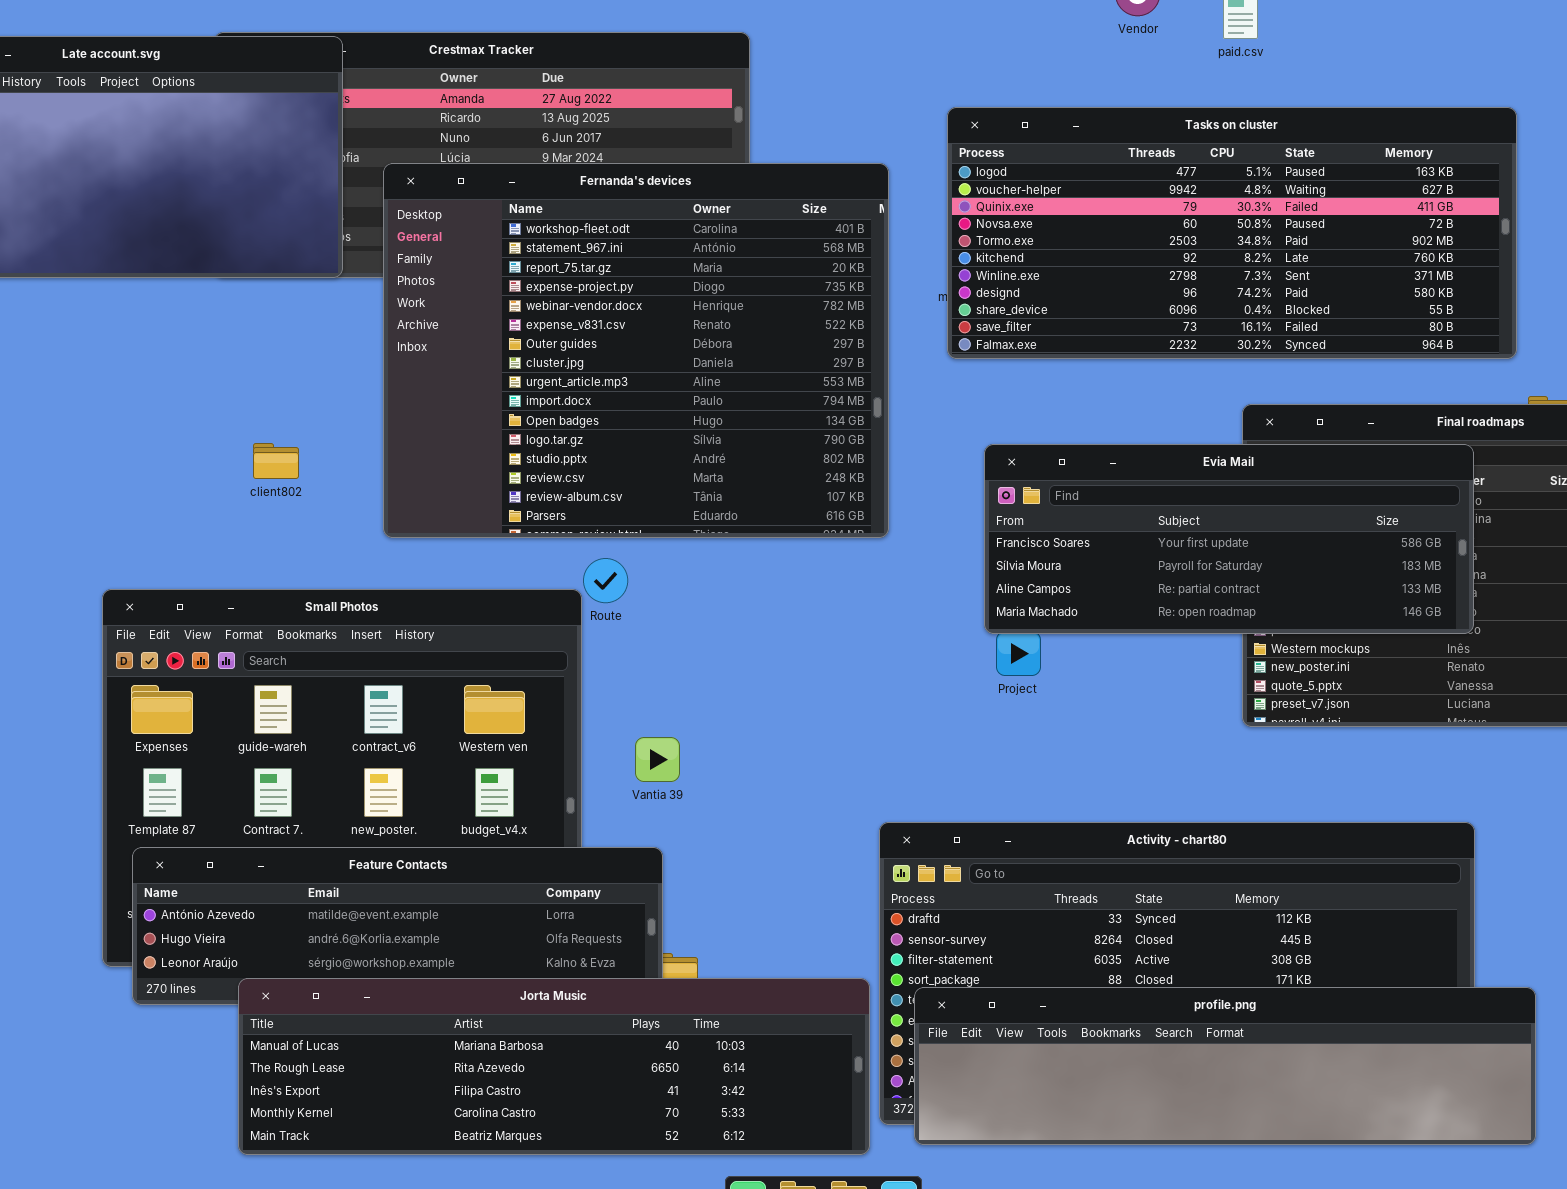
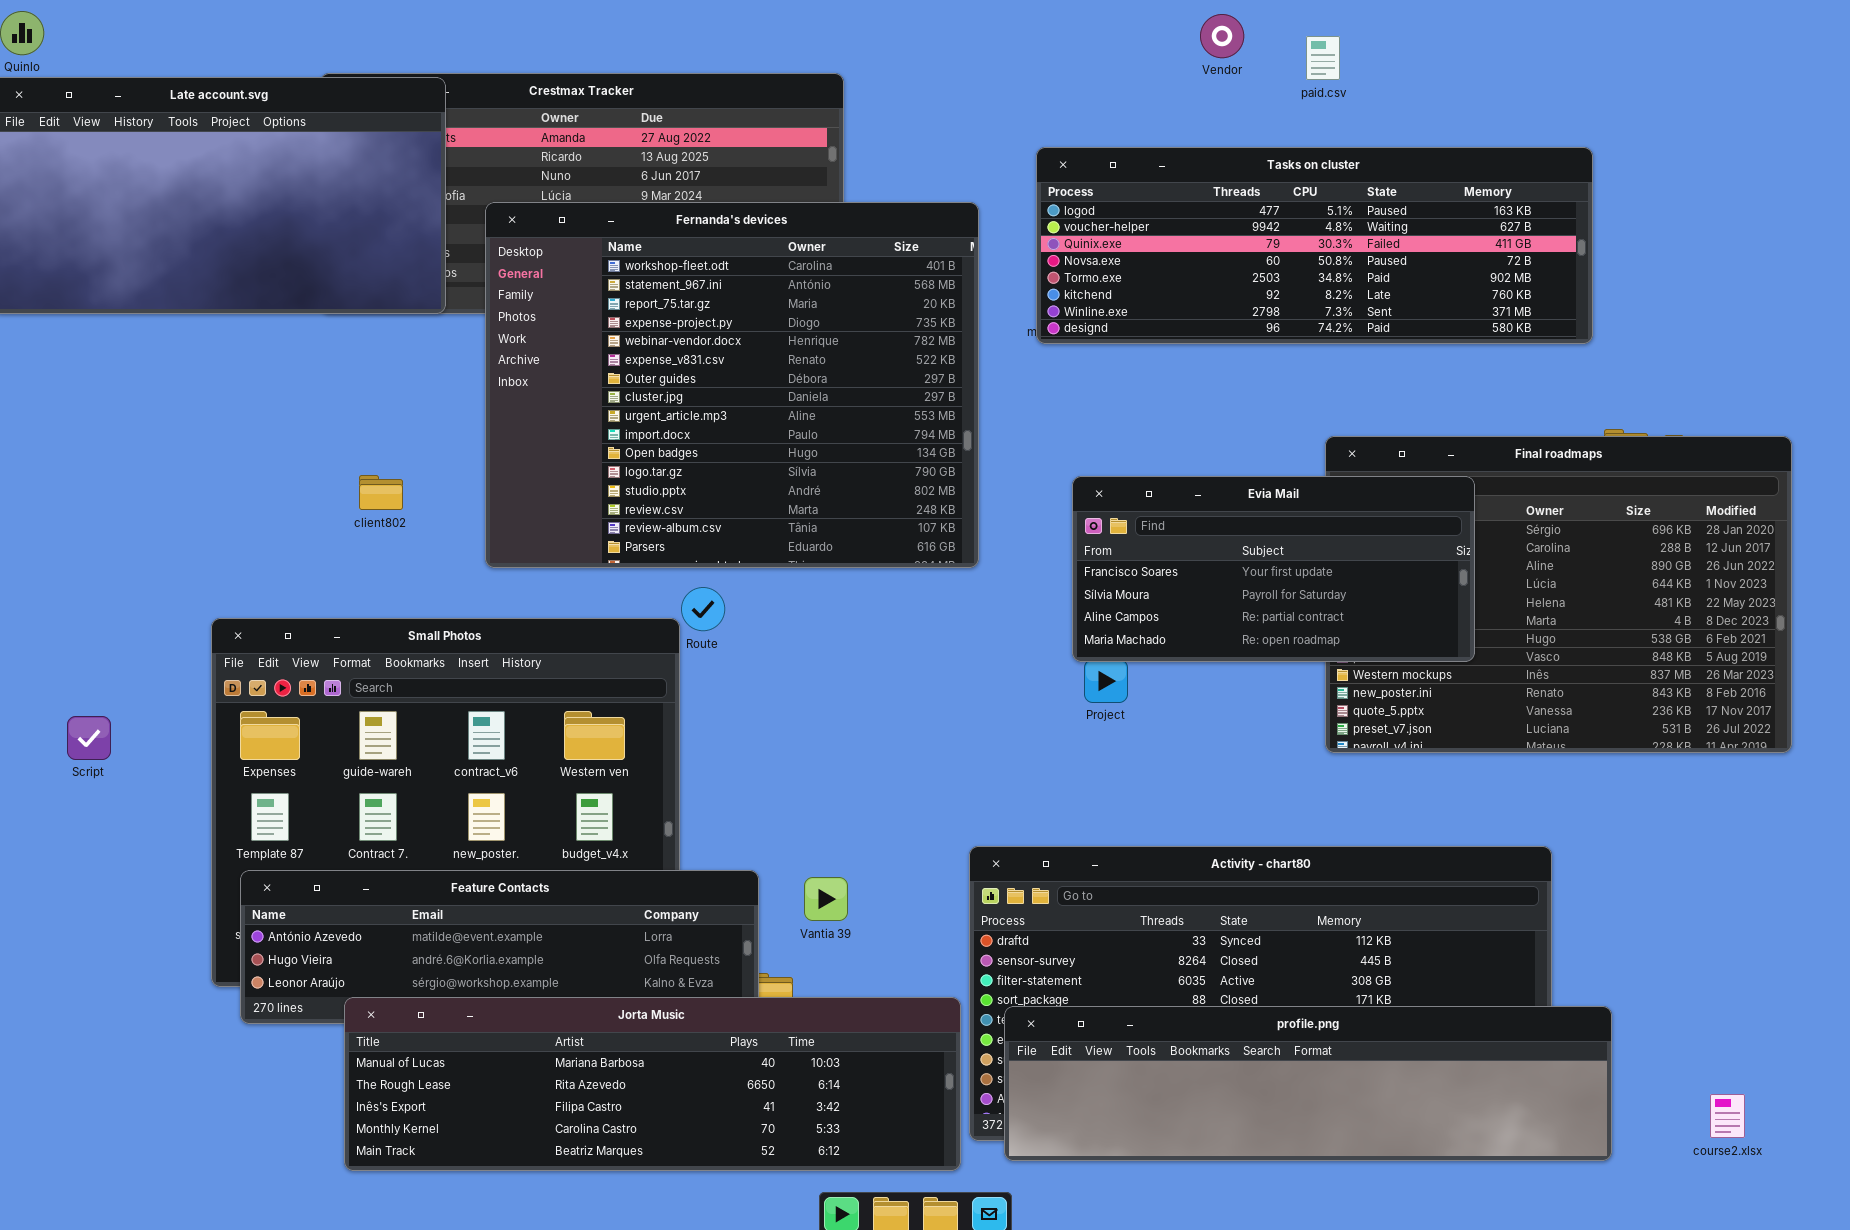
Tasks on cluster: [947,107,1517,359] -> [1036,147,1593,344], resized
Evia Mail: [984,444,1474,634] -> [1072,476,1475,662], resized
Vantia 39: [635,737,680,782] -> [804,877,848,921], moved

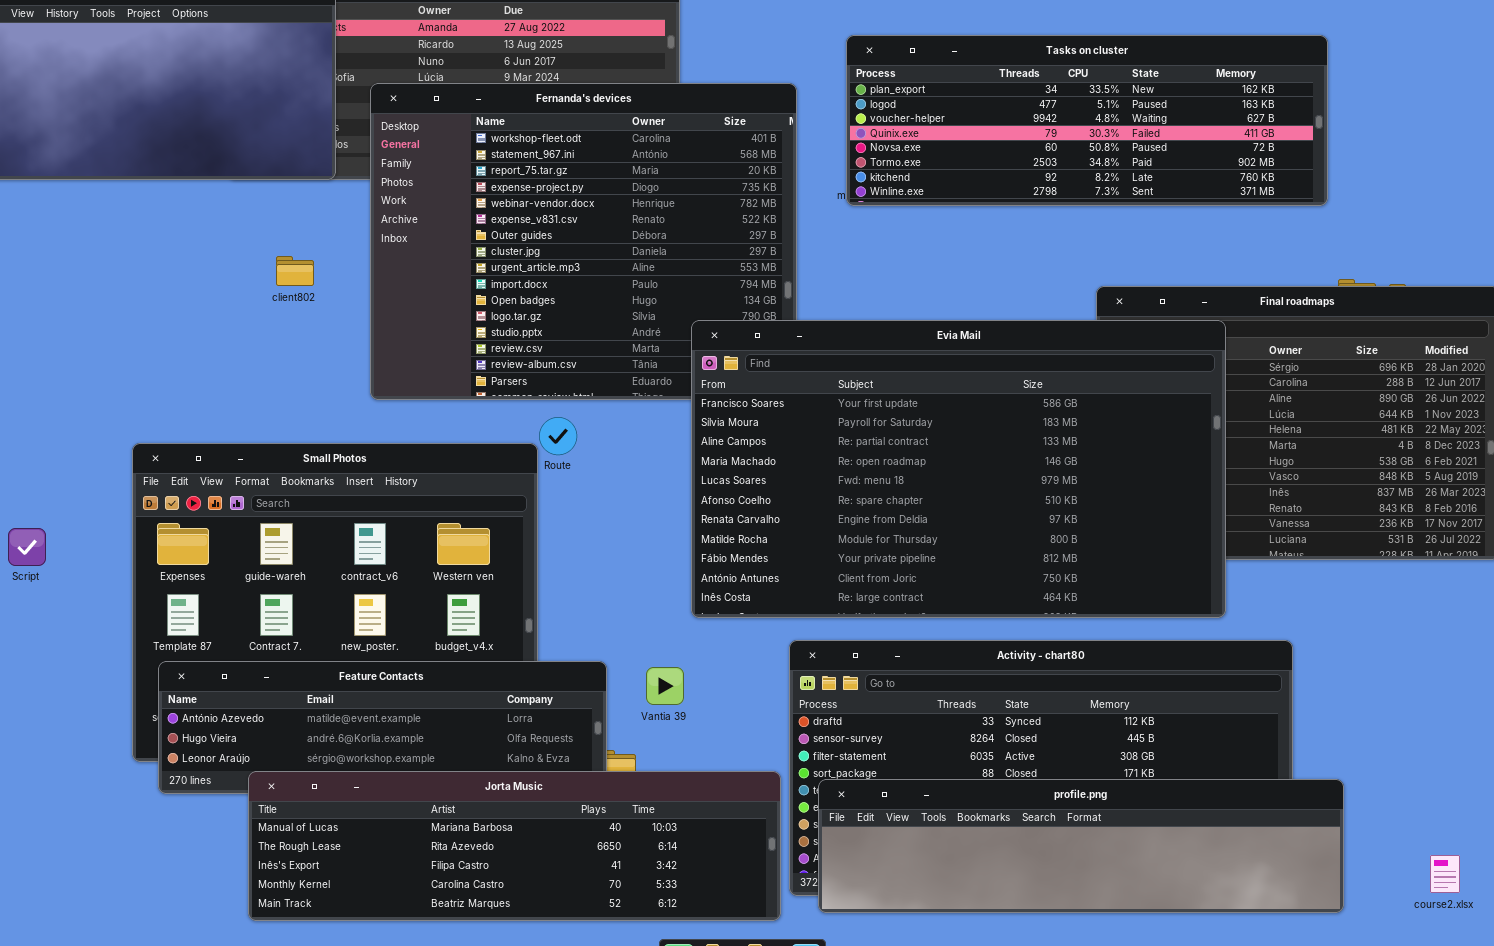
Tasks on cluster: [1036,147,1593,344] -> [846,35,1328,206], scrolled up 1 row
client802: [359,475,403,510] -> [276,256,314,286], moved
Evia Mail: [1072,476,1475,662] -> [691,320,1226,618], resized

